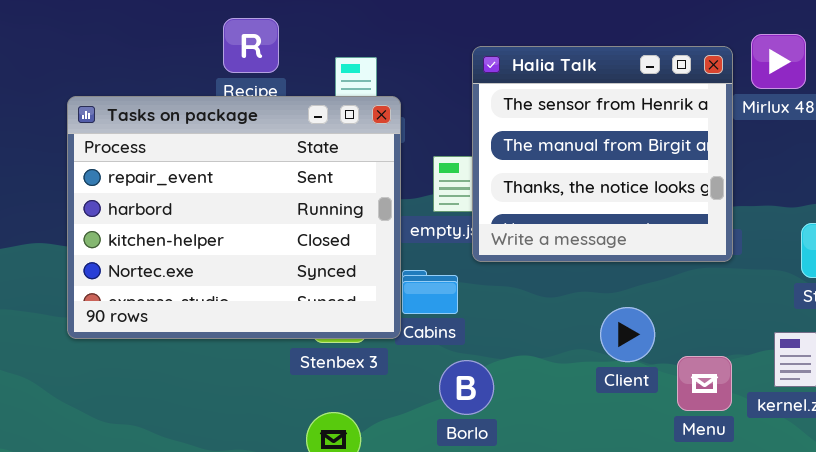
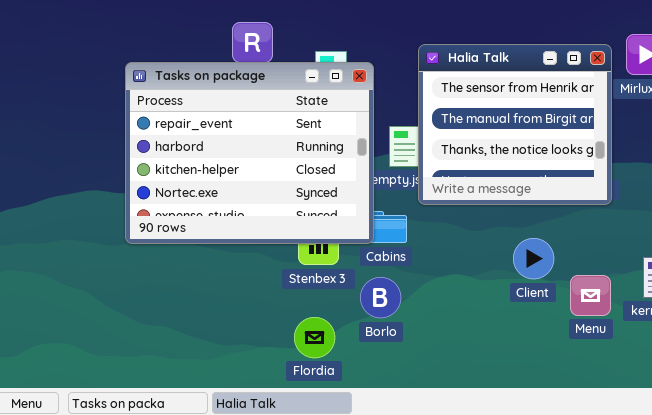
Tasks on package: [67,96,401,339] -> [125,62,374,244], moved
Borlo: [439,360,494,415] -> [360,277,401,318], moved

